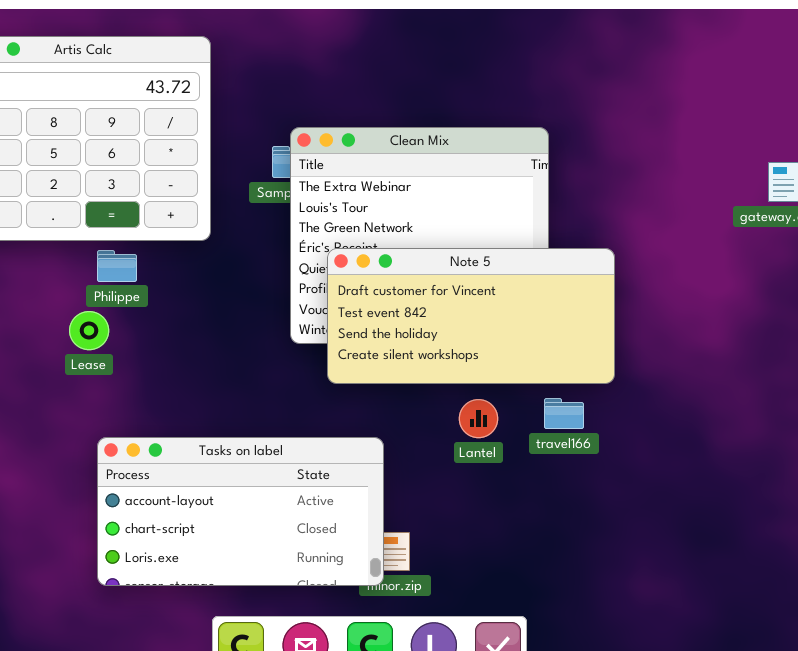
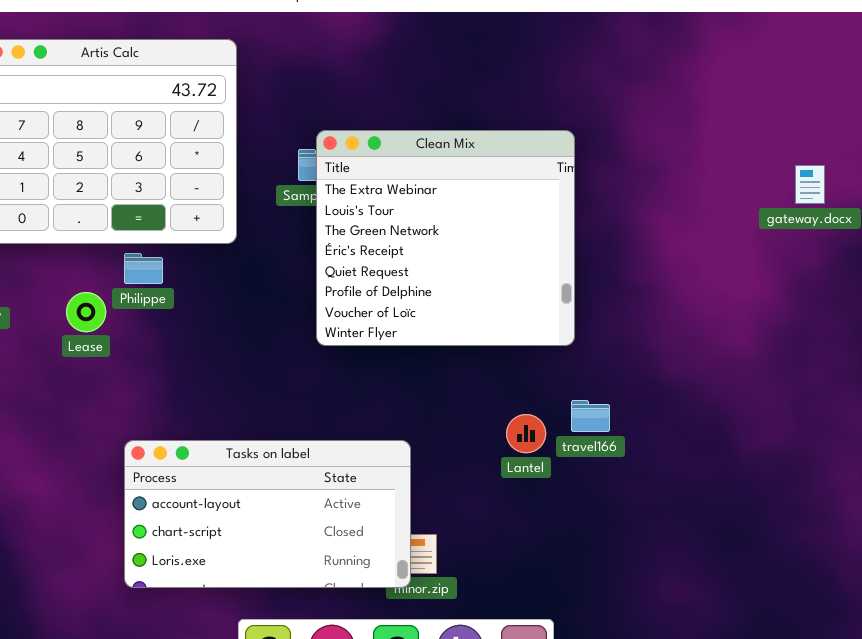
Note 5: [327,248,615,384] -> none, closed
Lease: [69,311,109,350] -> [66,292,106,332], moved
Lantel: [459,399,498,438] -> [506,414,546,453], moved

